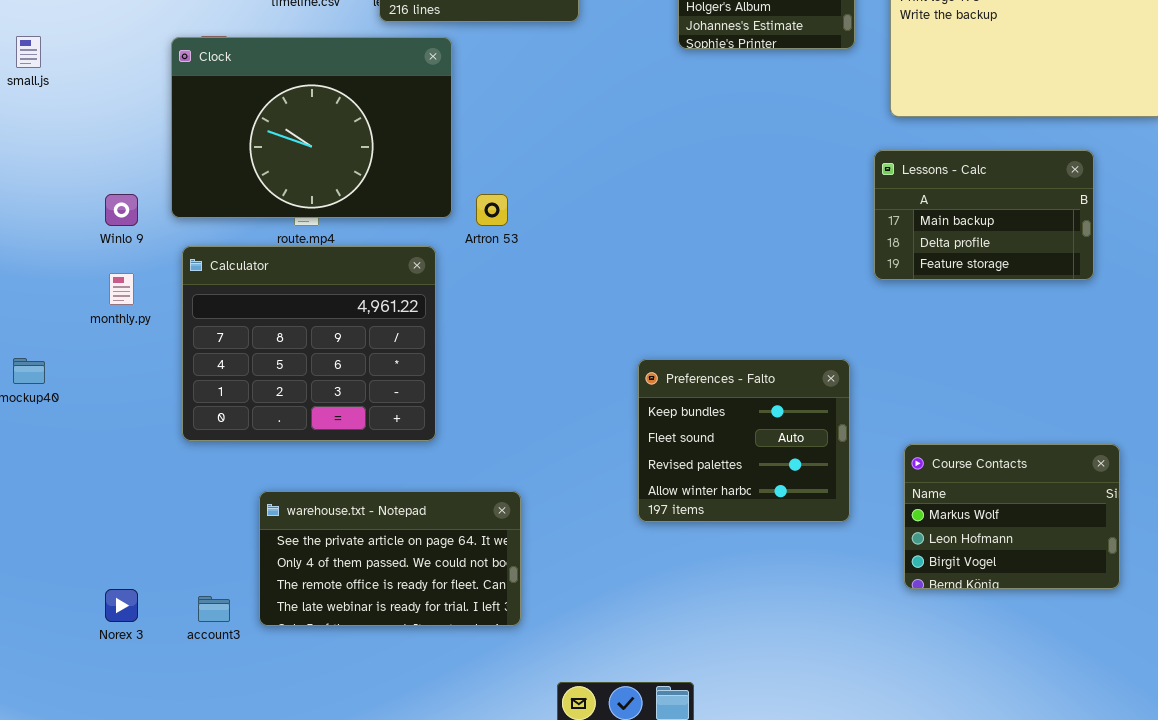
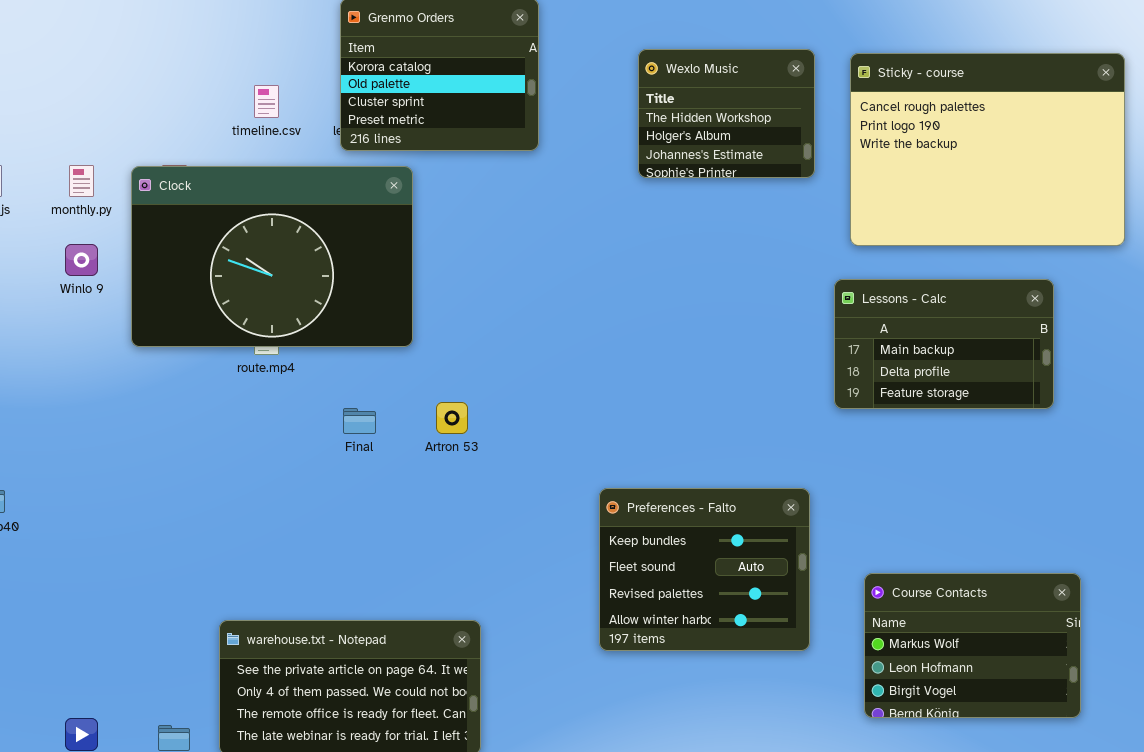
Winlo 9: [105,194,138,226] -> [65,244,98,276], moved
Artron 53: [476,194,508,226] -> [436,402,468,434], moved
Calculator: [182,246,436,441] -> none, closed
monthly.py: [109,273,134,305] -> [69,165,94,197], moved

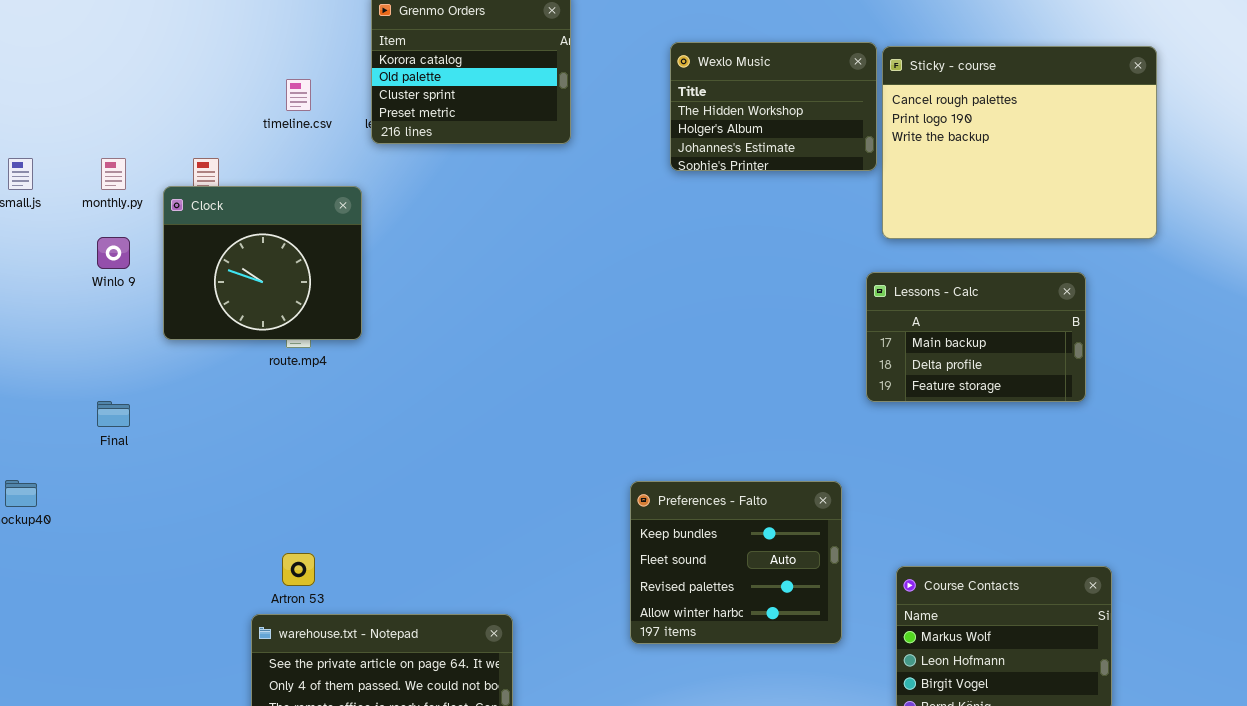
Wexlo Music: [638,49,815,178] -> [670,42,877,171], resized
Clock: [131,166,413,347] -> [163,186,362,340], resized
Artron 53: [436,402,468,434] -> [282,553,315,586], moved
Final: [343,408,376,434] -> [97,401,130,427], moved

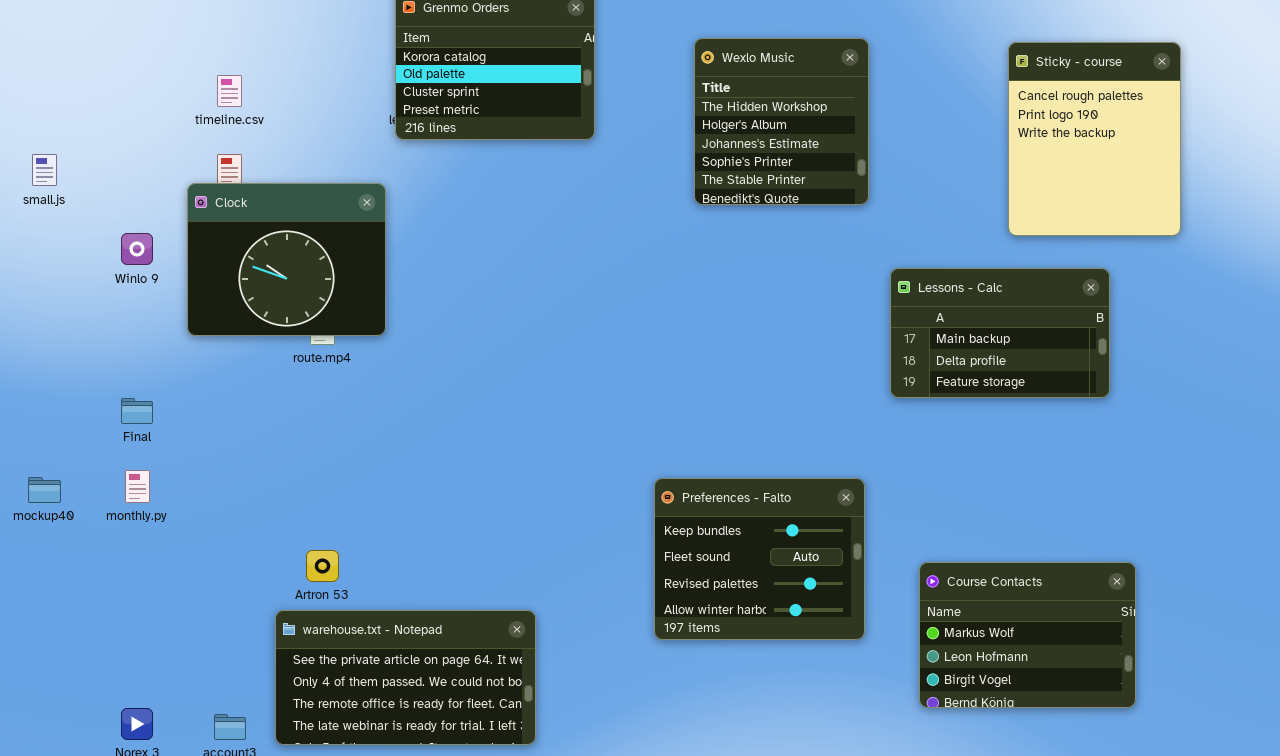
Wexlo Music: [670,42,877,171] -> [694,38,869,205], resized
Sticky - course: [882,46,1157,239] -> [1008,42,1181,236], resized
timeline.csv: [286,79,311,111] -> [217,75,242,107], moved
monthly.py: [101,158,126,190] -> [125,470,150,503], moved

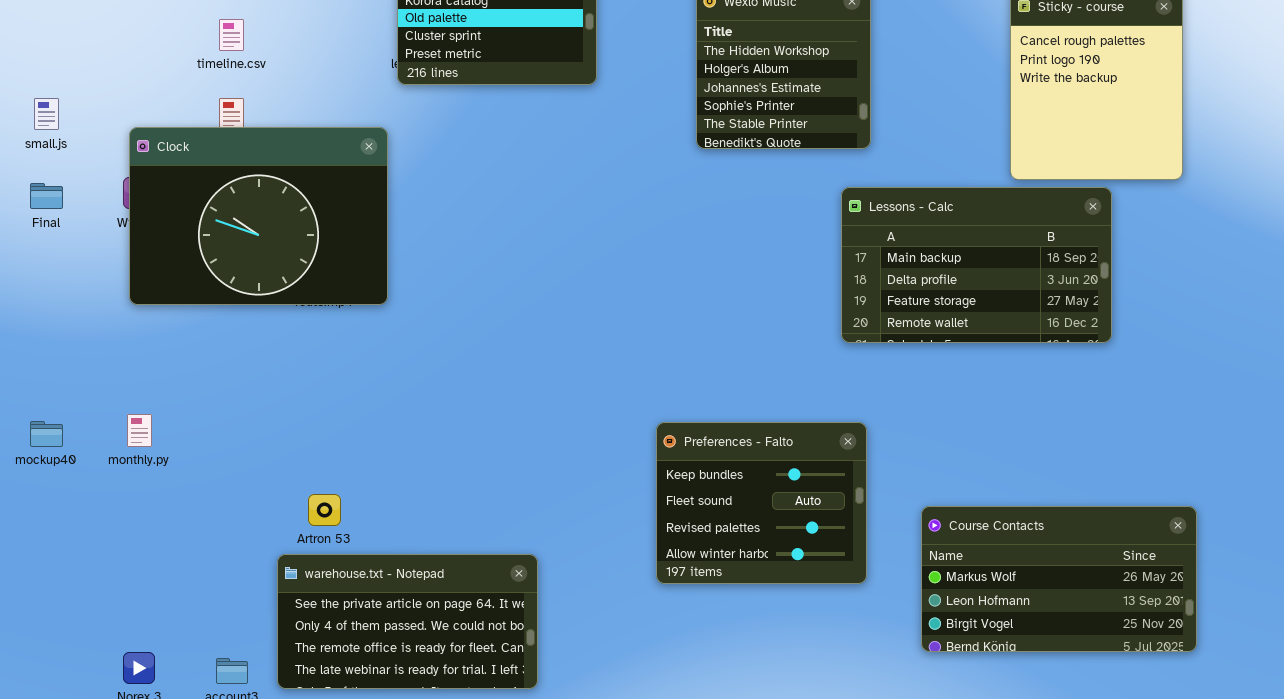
Clock: [187,183,386,336] -> [129,127,388,305], resized
Lessons - Calc: [890,268,1110,398] -> [841,187,1112,343], resized
Final: [121,398,153,424] -> [30,183,63,209], moved
Course Contacts: [919,562,1136,708] -> [921,506,1197,652], resized

